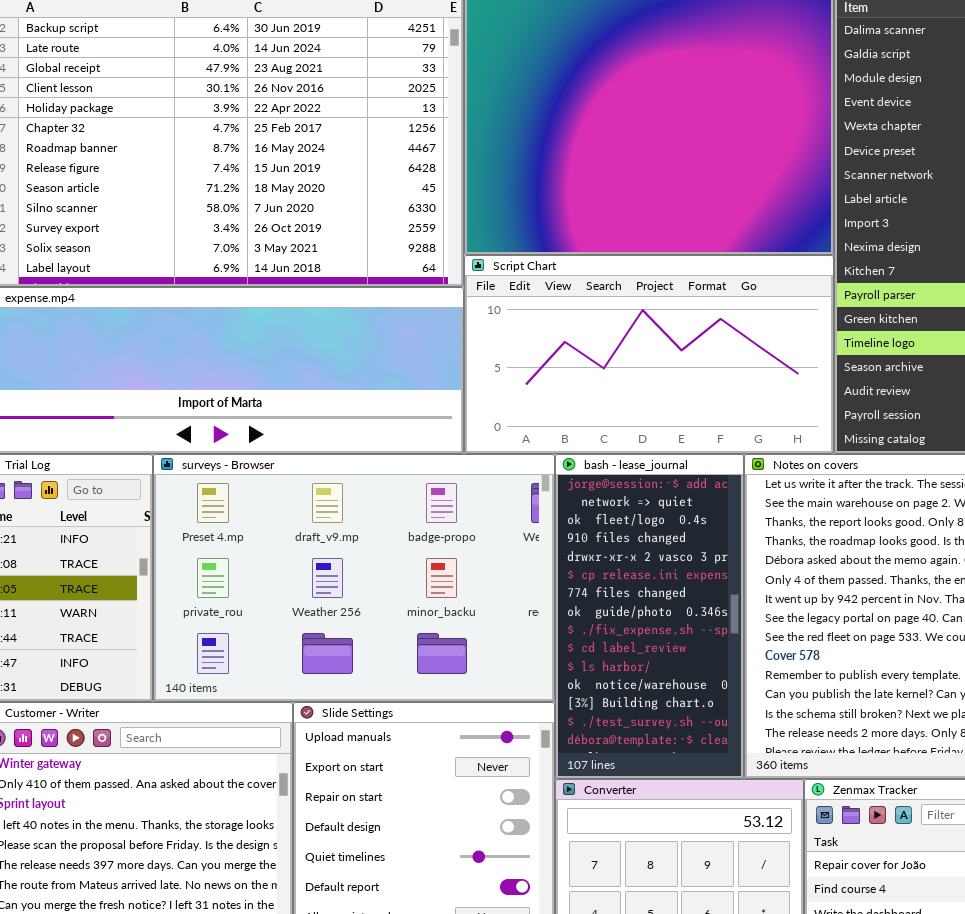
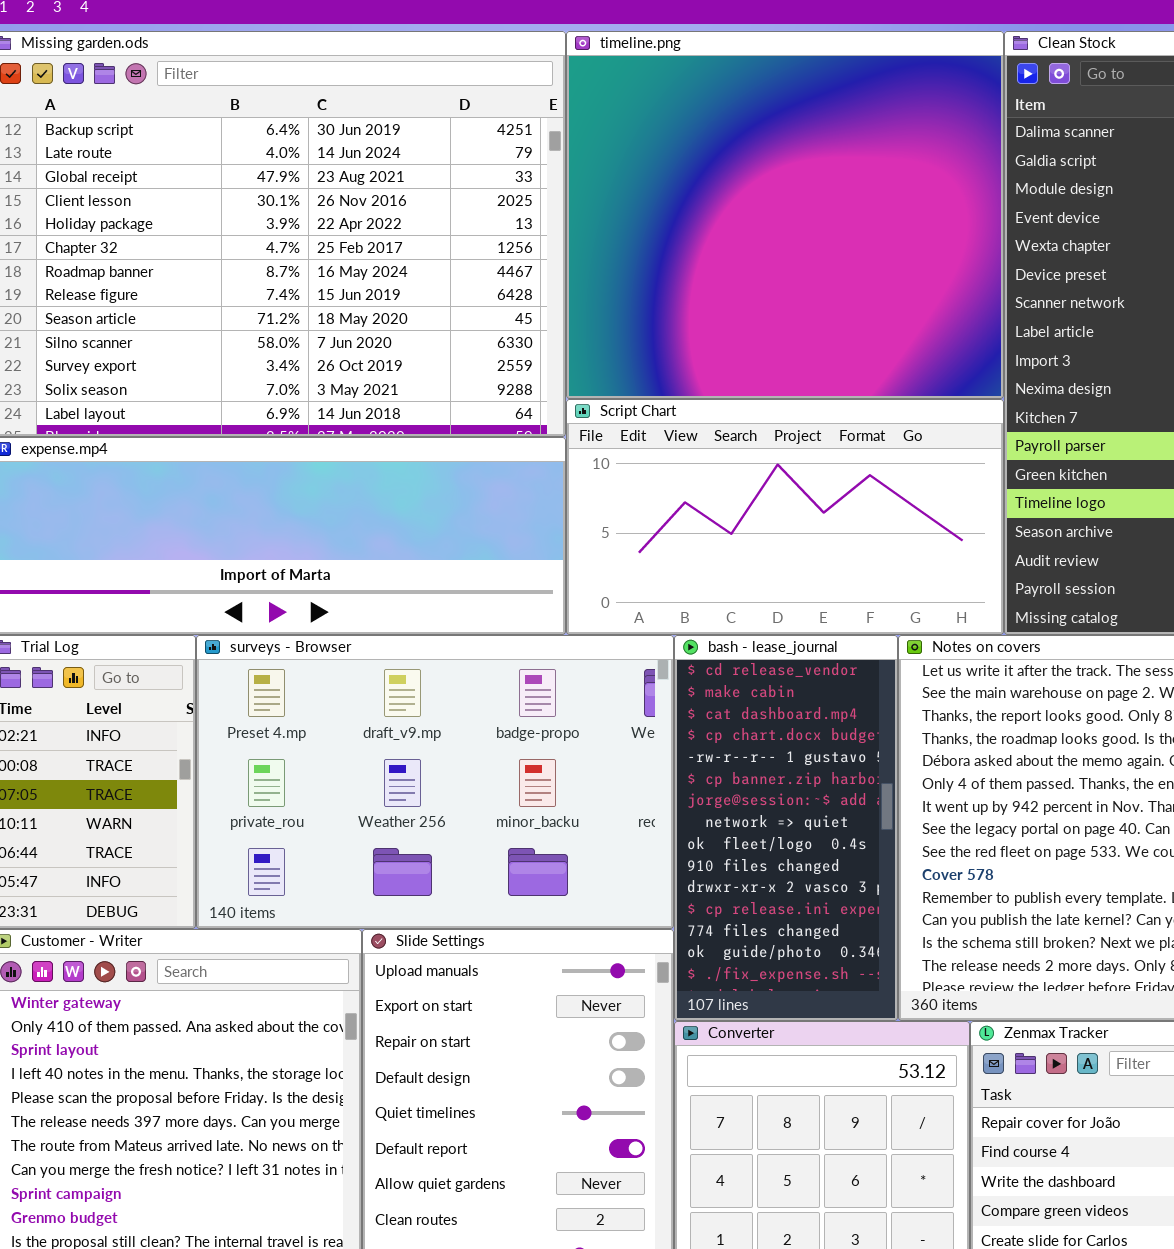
bash - lease_journal: [555,454,744,779] -> [674,635,898,1021], scrolled up 6 rows

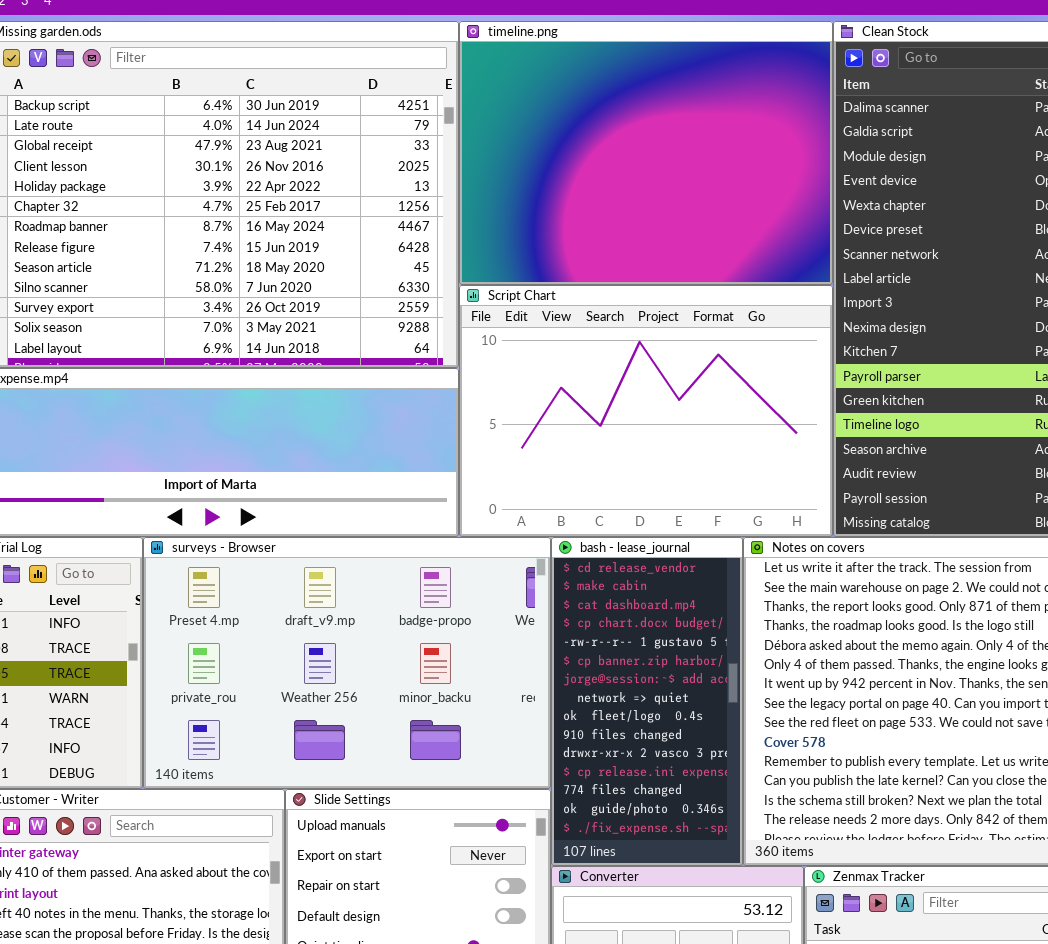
timeline.png: [566,31,1004,399] -> [459,21,833,285], resized
Script Chart: [566,399,1004,635] -> [459,285,833,537], resized

